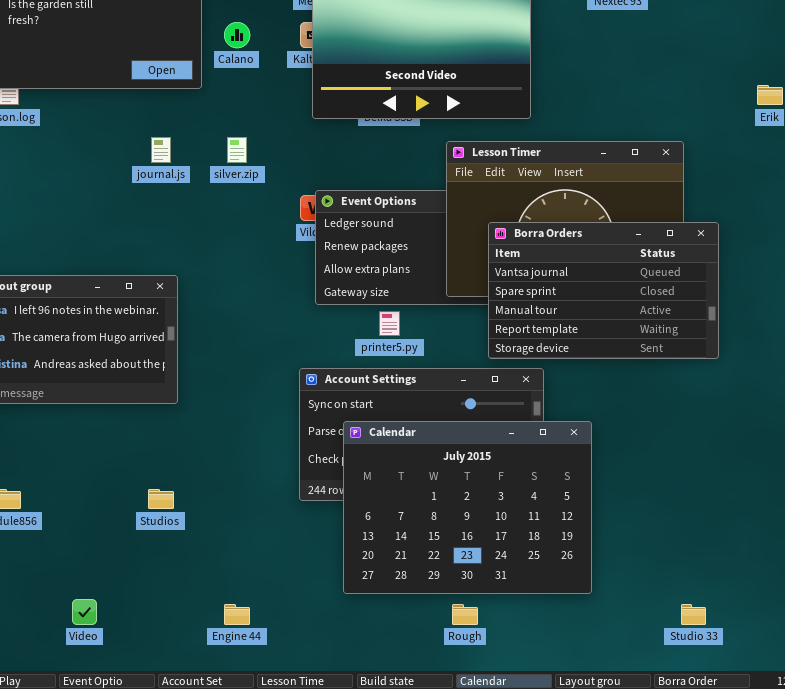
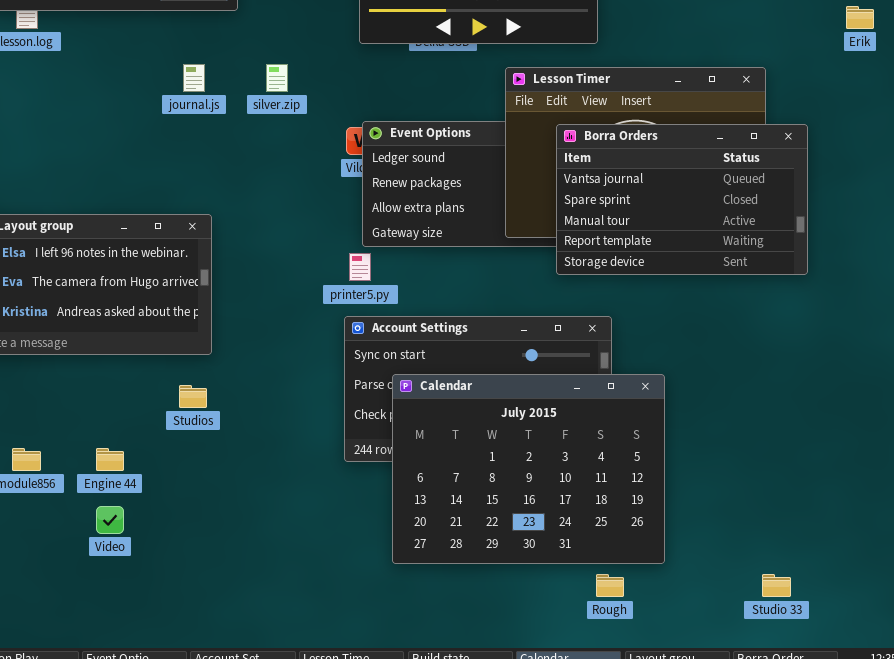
Borra Orders: [488,222,719,359] -> [556,124,808,275], moved
printer5.py: [379,311,400,336] -> [349,253,371,281], moved
Studios: [148,489,174,509] -> [179,385,207,408], moved
Video: [72,599,97,625] -> [96,506,124,534], moved
Engine 44: [224,604,250,625] -> [96,448,124,471], moved
Rough: [452,604,478,625] -> [596,574,624,597], moved

